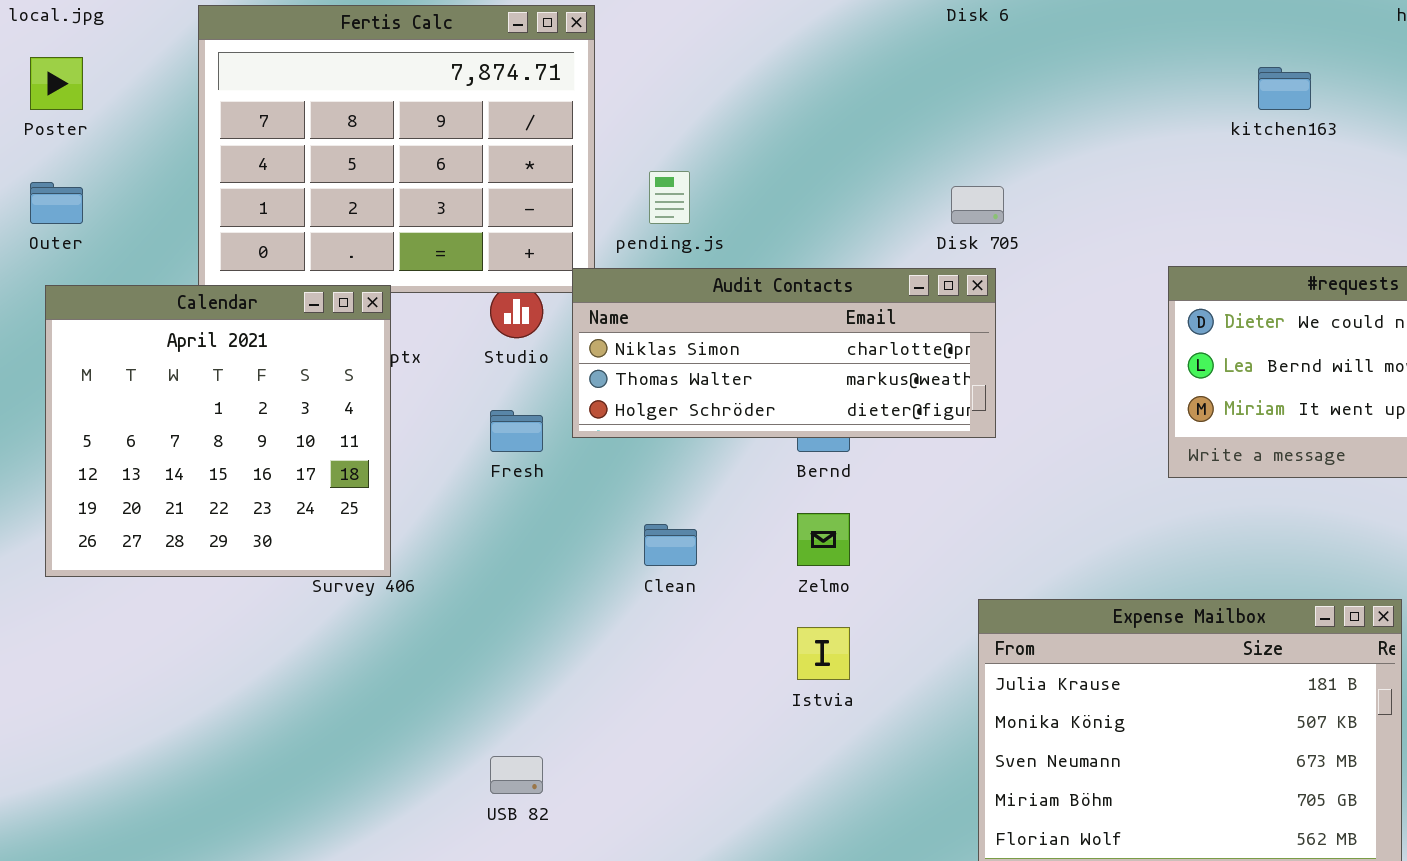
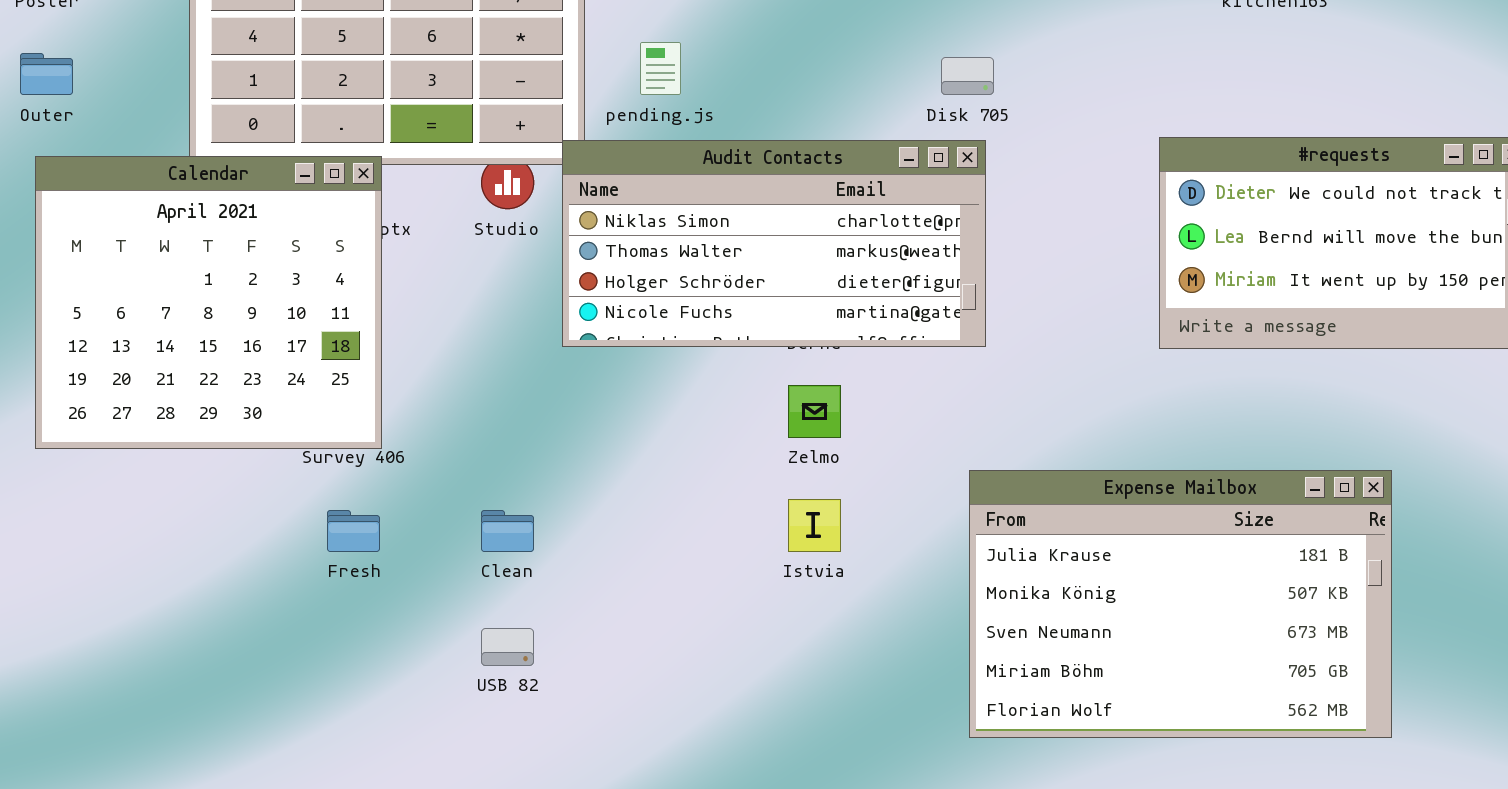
Audit Contacts: [572,268,996,438] -> [562,140,986,347], resized
Fresh: [490,410,543,452] -> [327,510,380,552], moved
Clean: [644,524,697,566] -> [481,510,534,552], moved

